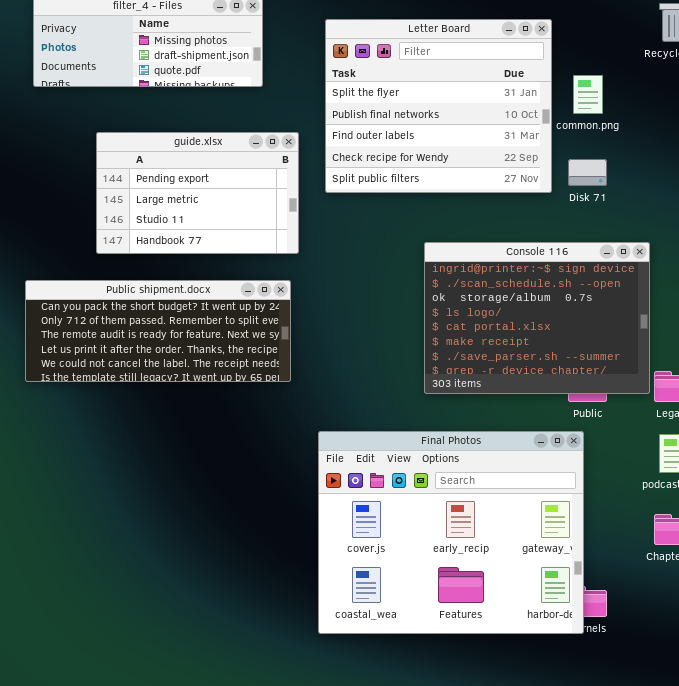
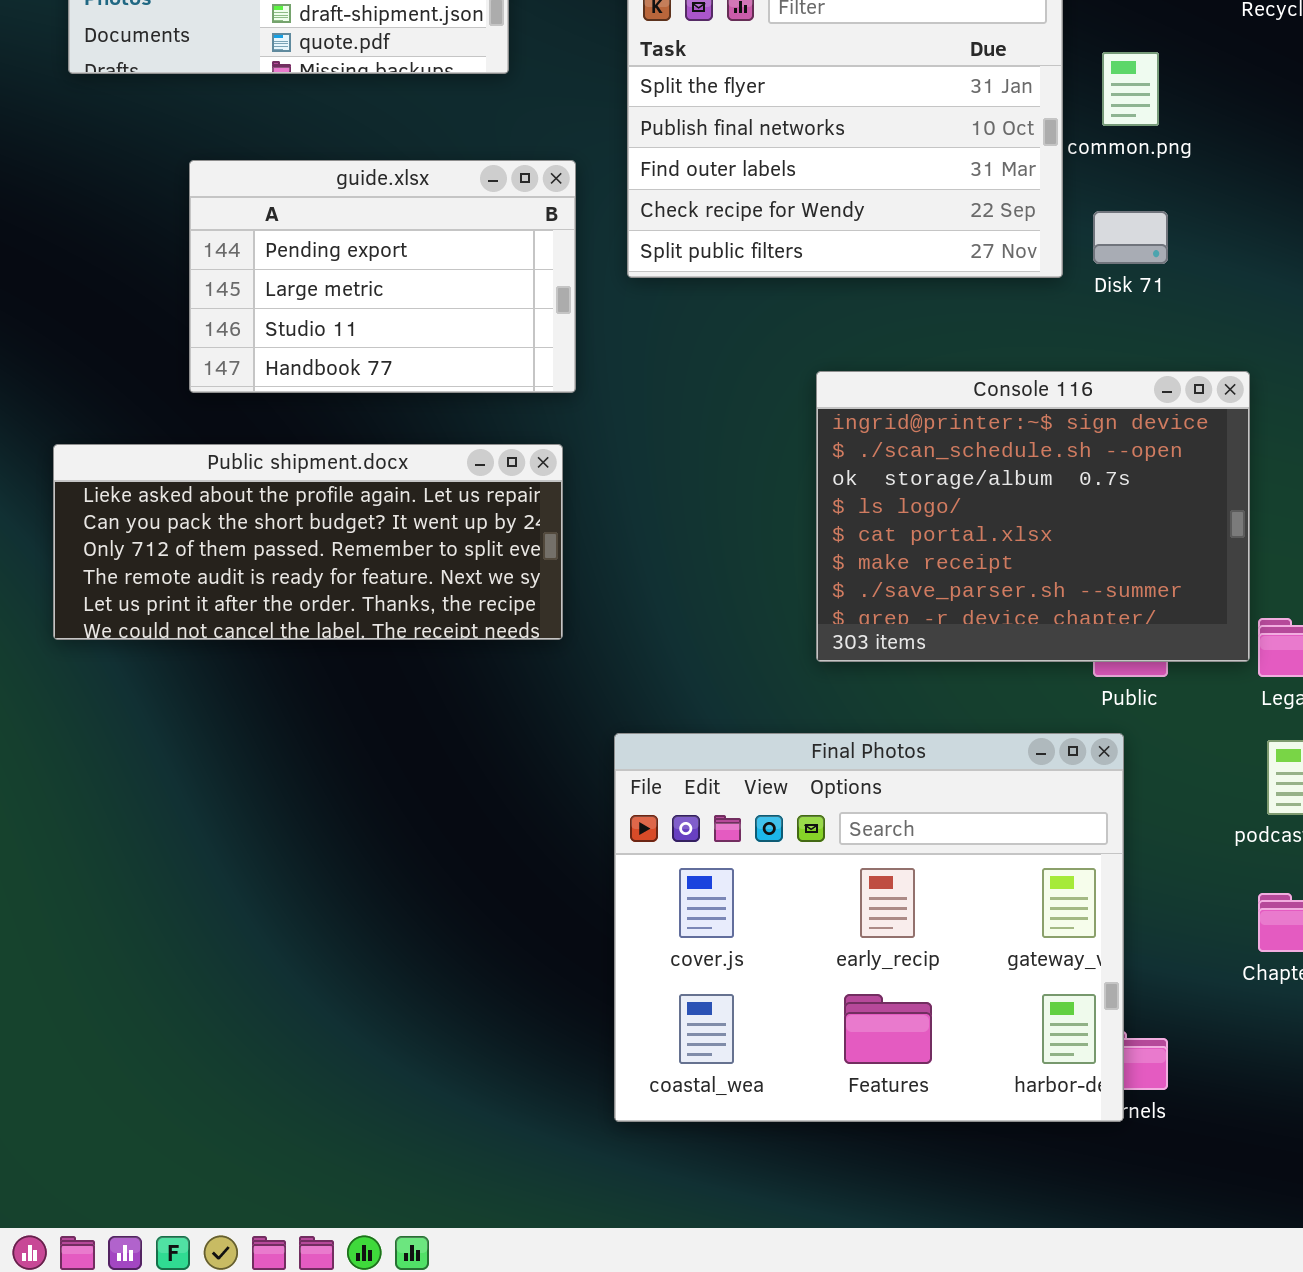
Public shipment.docx: [25,280,291,382] -> [53,444,563,640], scrolled up 1 row

